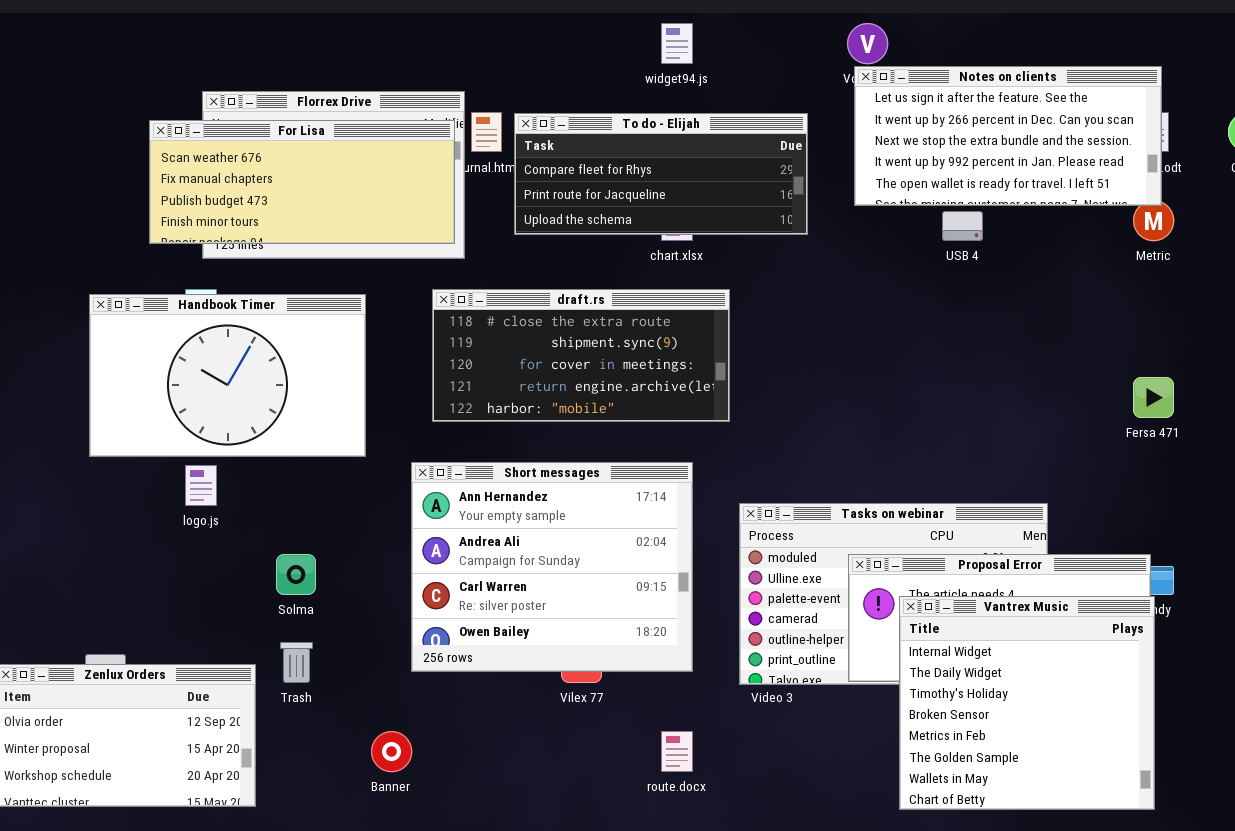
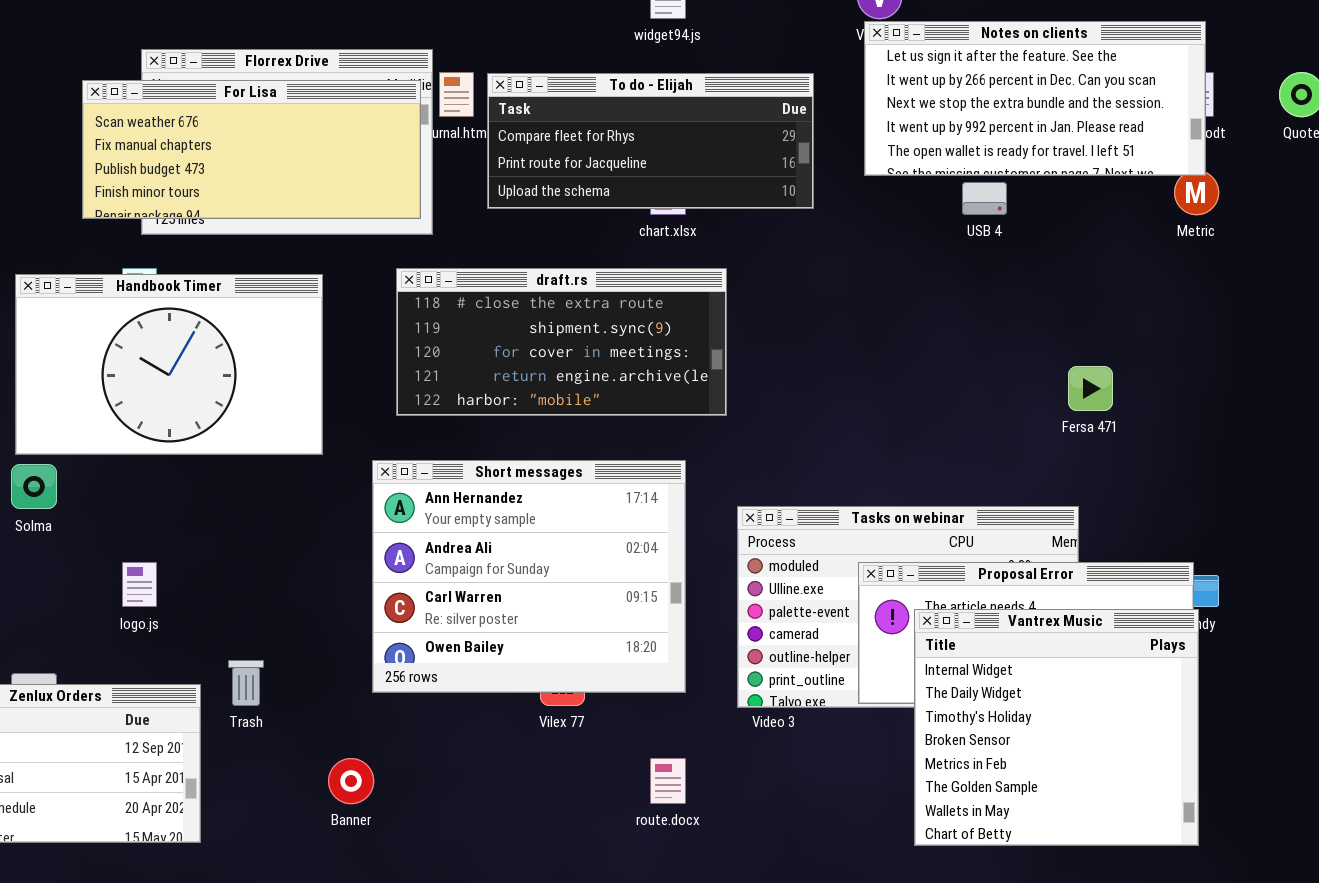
Fersa 471: [1133,377,1174,418] -> [1068,366,1113,411], moved
logo.js: [185,465,217,506] -> [122,562,157,607], moved
Solma: [276,554,316,595] -> [11,464,57,509], moved

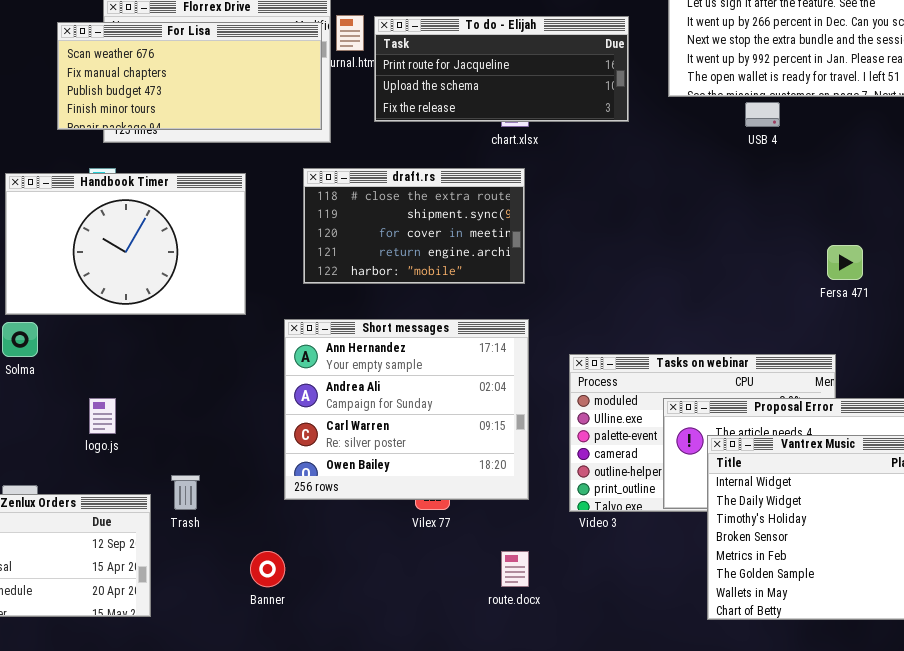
To do - Elijah: [487,73,814,209] -> [374,16,629,122], scrolled down 1 row
draft.rs: [396,268,727,416] -> [303,168,525,284], resized

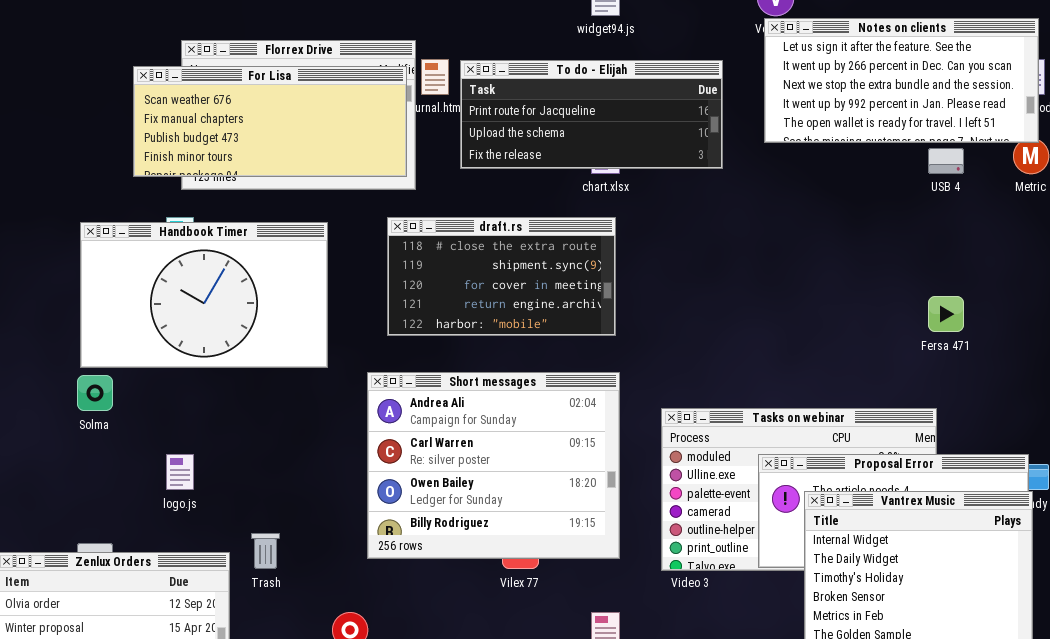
USB 4: [745,102,780,127] -> [928,148,964,174], moved
Short messages: [284,319,529,500] -> [367,372,620,559], scrolled down 1 row

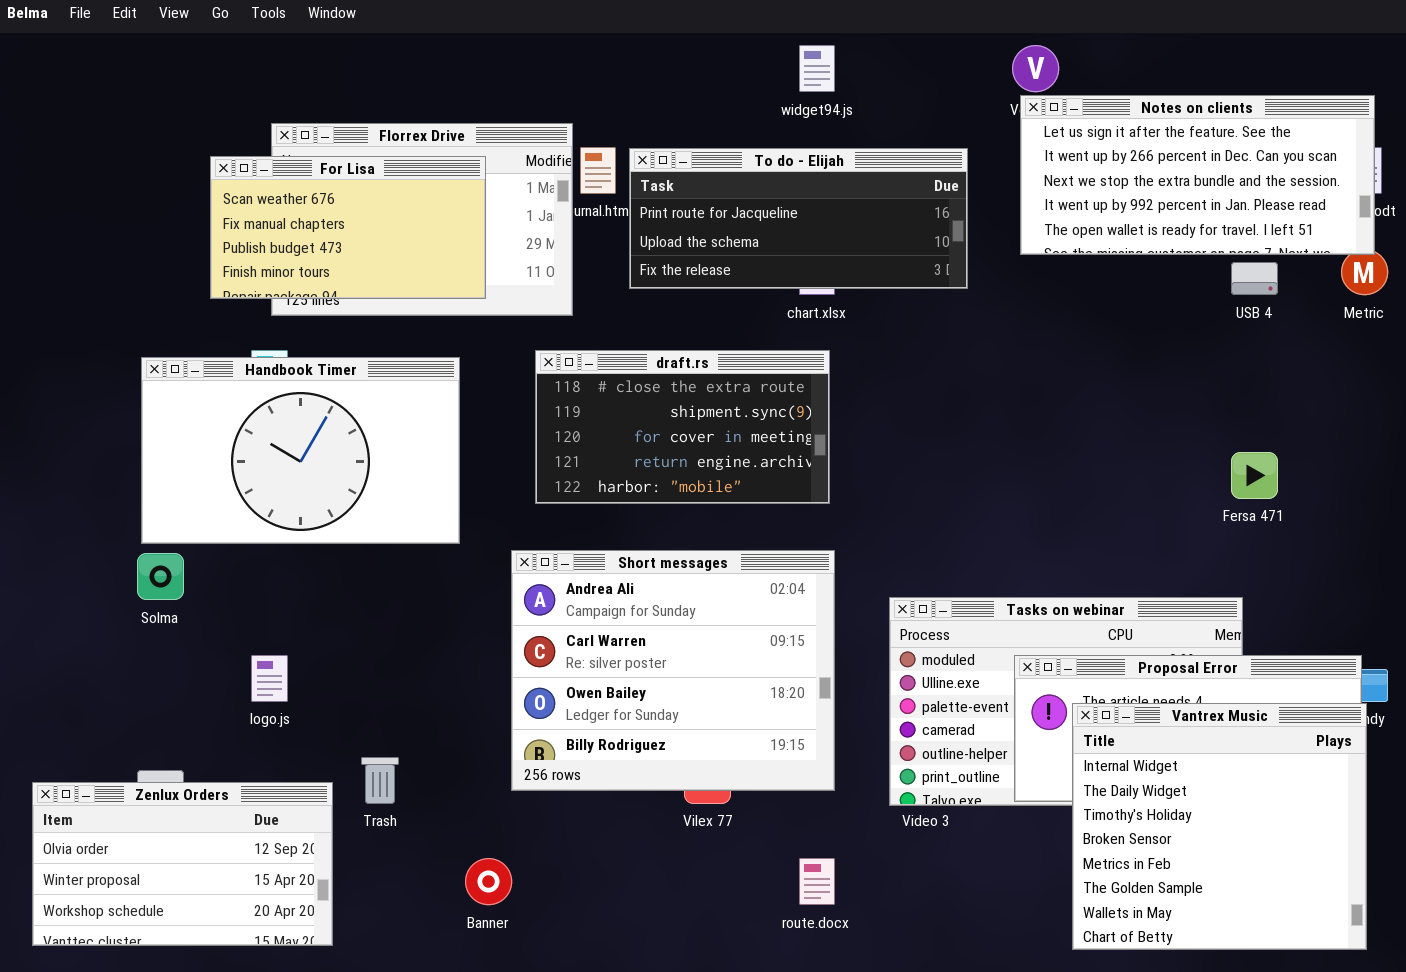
For Lisa: [133,66,407,177] -> [210,156,486,299], resized

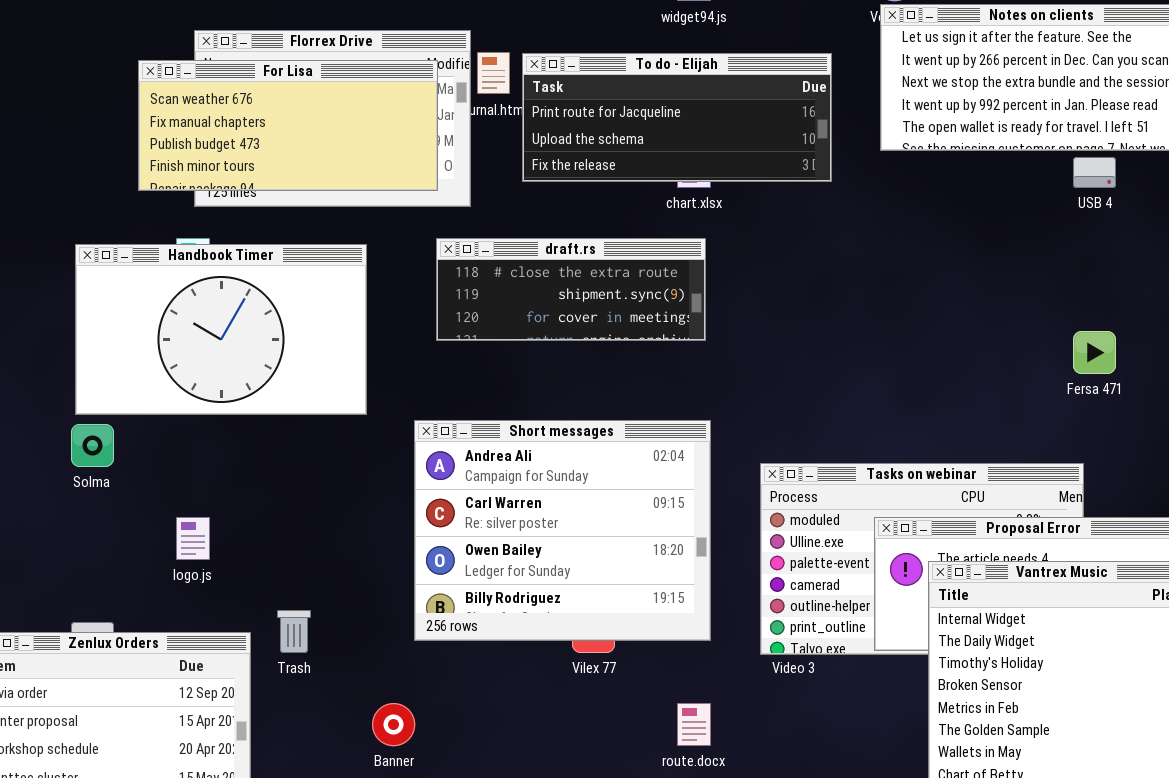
For Lisa: [210,156,486,299] -> [138,60,438,191], resized
draft.rs: [535,350,830,504] -> [436,238,706,341], resized

